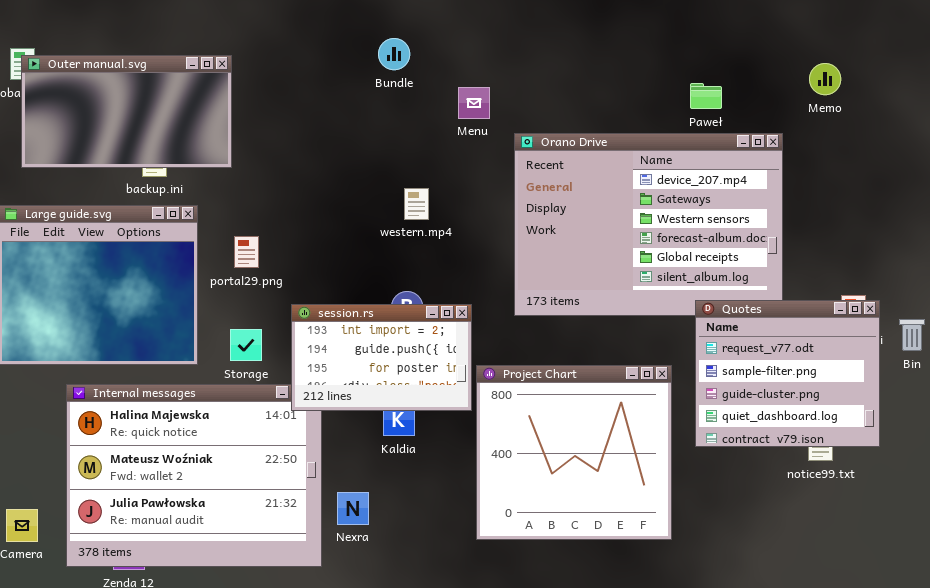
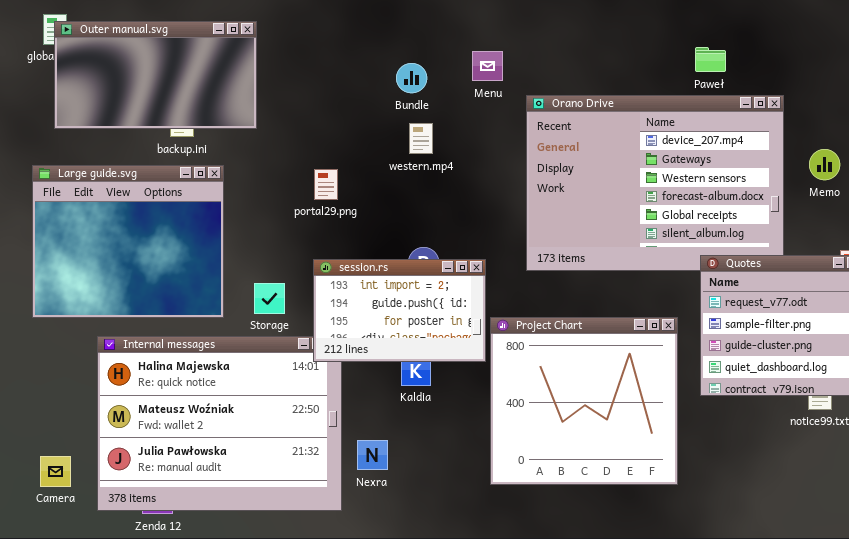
Bundle: [378,38,410,70] -> [396,63,427,93], moved
Memo: [809,63,841,95] -> [809,149,840,180], moved
western.mp4: [404,188,429,220] -> [409,123,433,154], moved
portal29.png: [234,236,259,268] -> [314,169,338,200], moved

